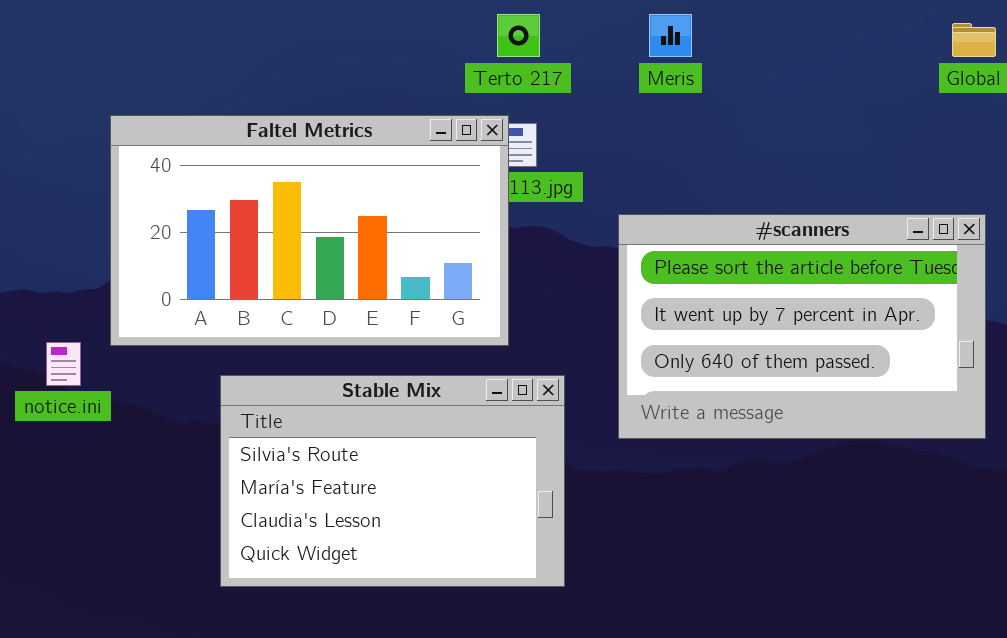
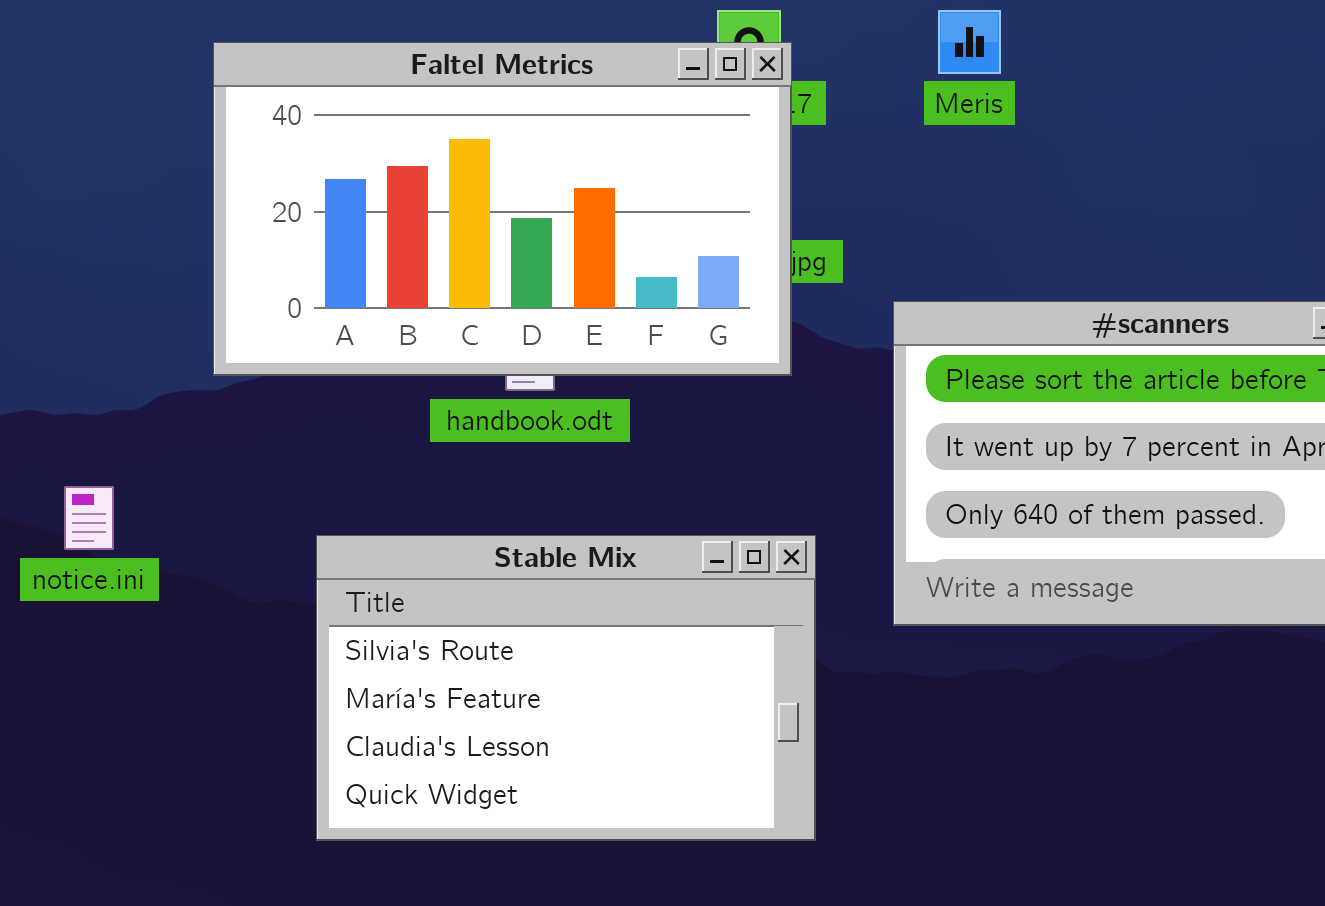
Faltel Metrics: [110,115,509,346] -> [213,42,792,376], moved

